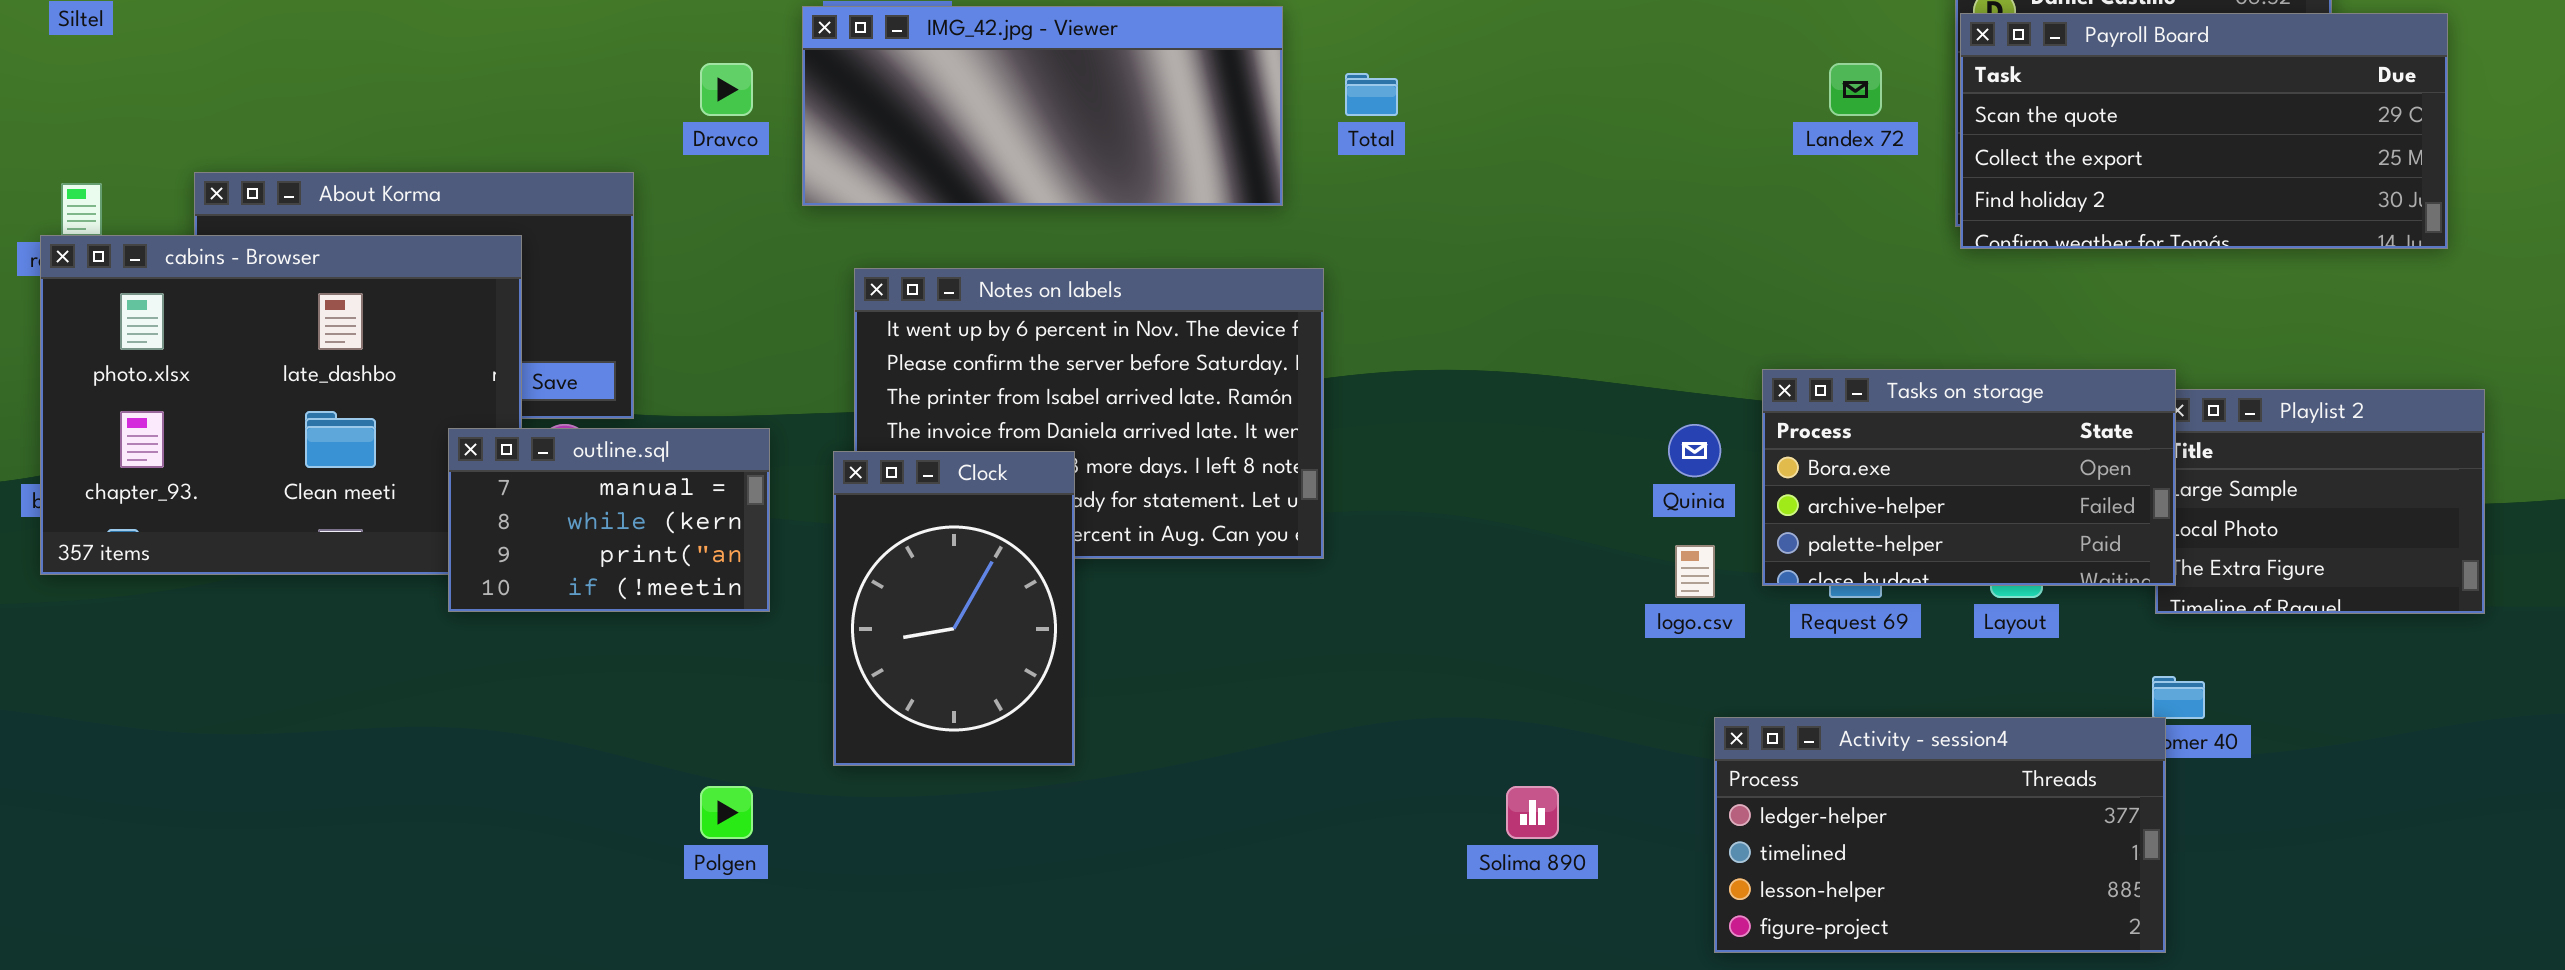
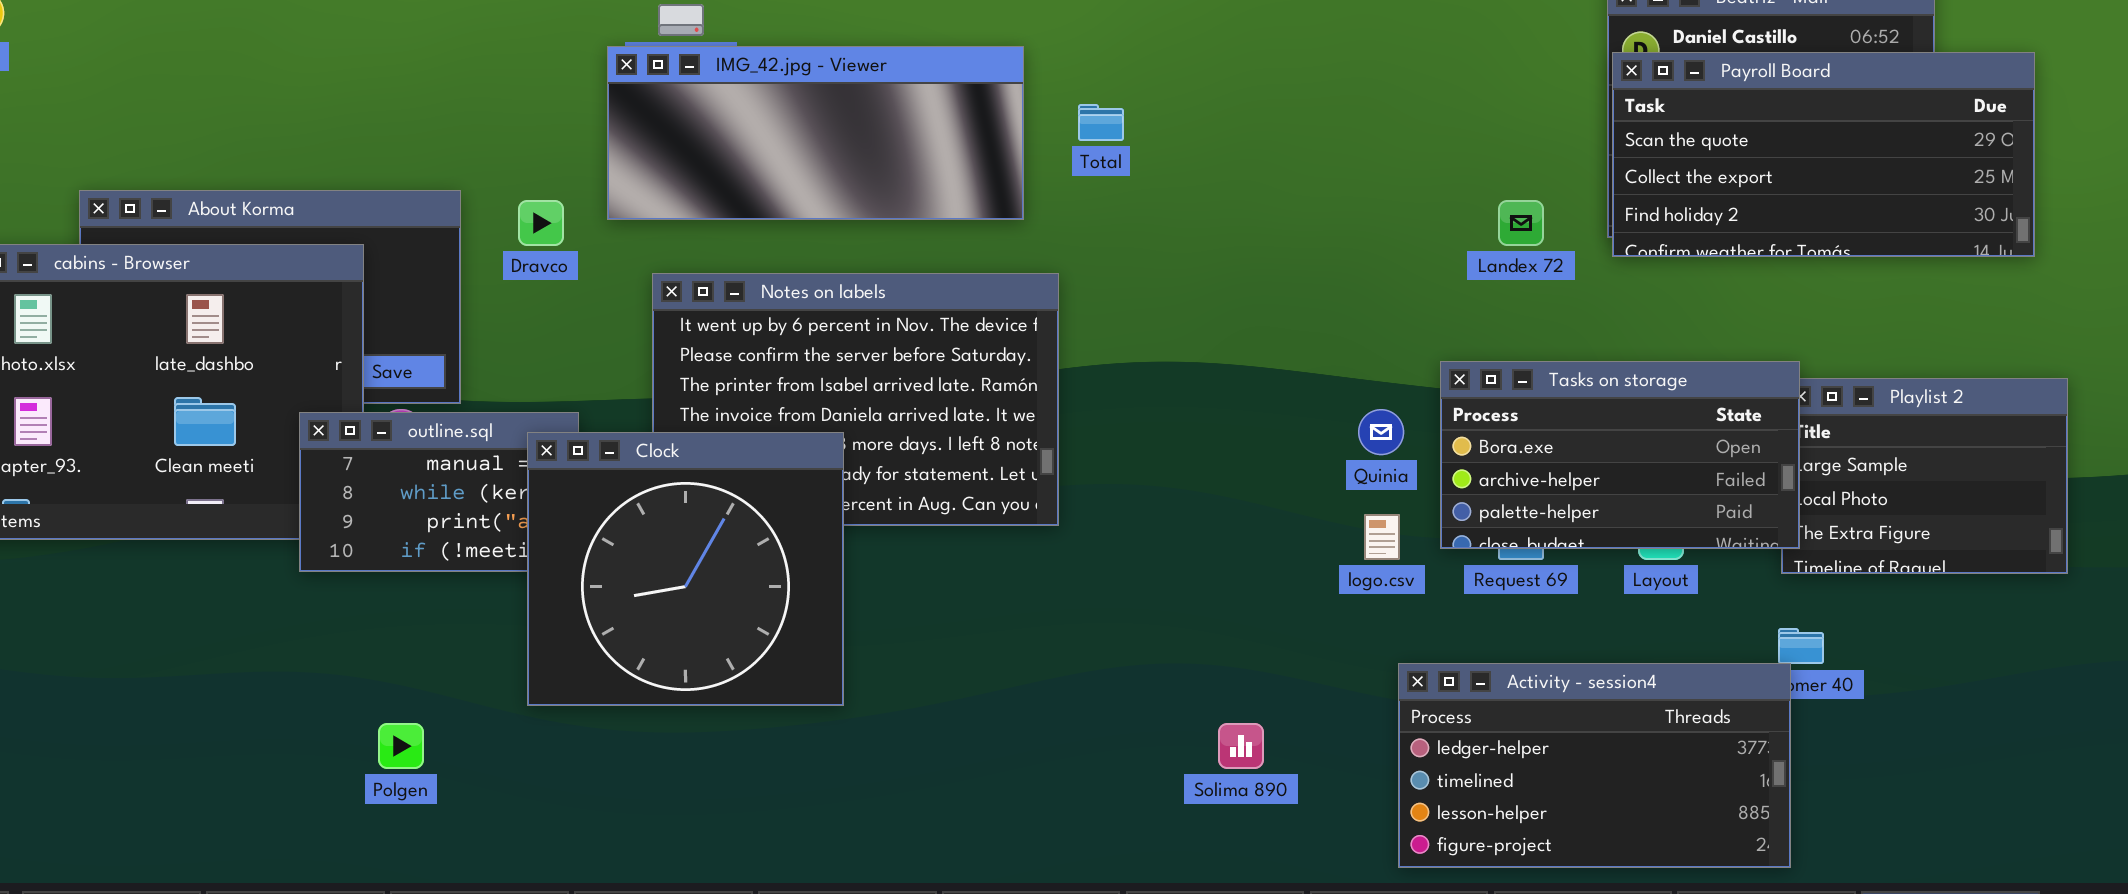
Dravco: [700,63,753,116] -> [518,200,564,246], moved
Landex 72: [1829,63,1882,116] -> [1498,200,1544,246], moved
Clock: [833,451,1075,766] -> [527,432,844,706], resized
Polgen: [700,786,753,839] -> [378,723,424,769], moved

